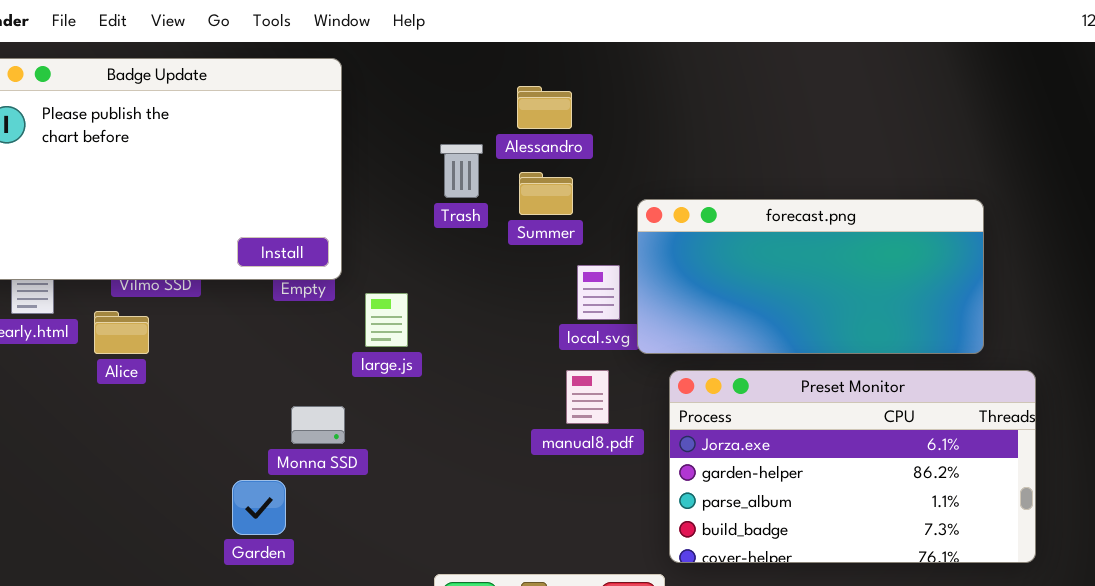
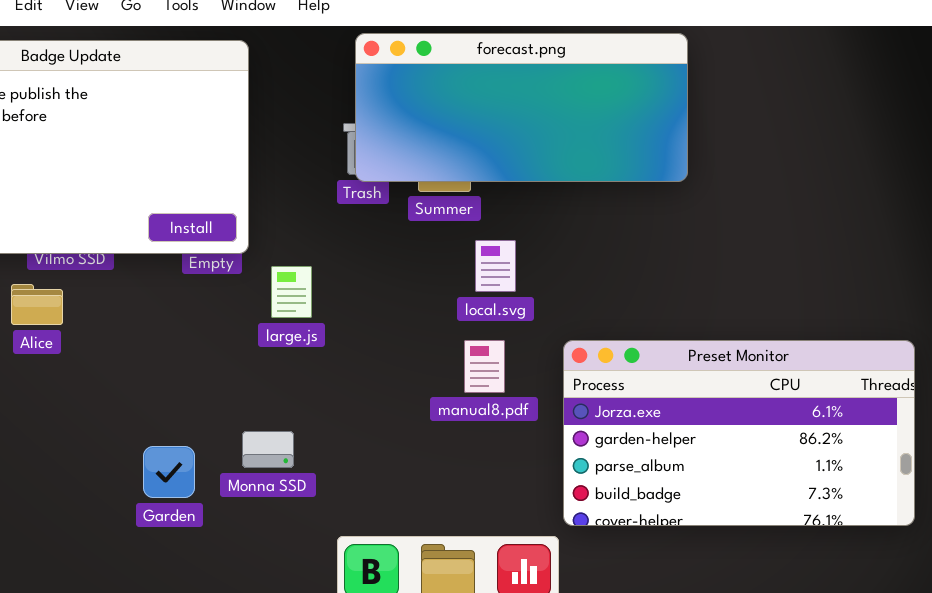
forecast.png: [637,199,984,354] -> [355,33,688,182], moved
Monna SSD: [291,406,345,444] -> [242,431,294,468], moved

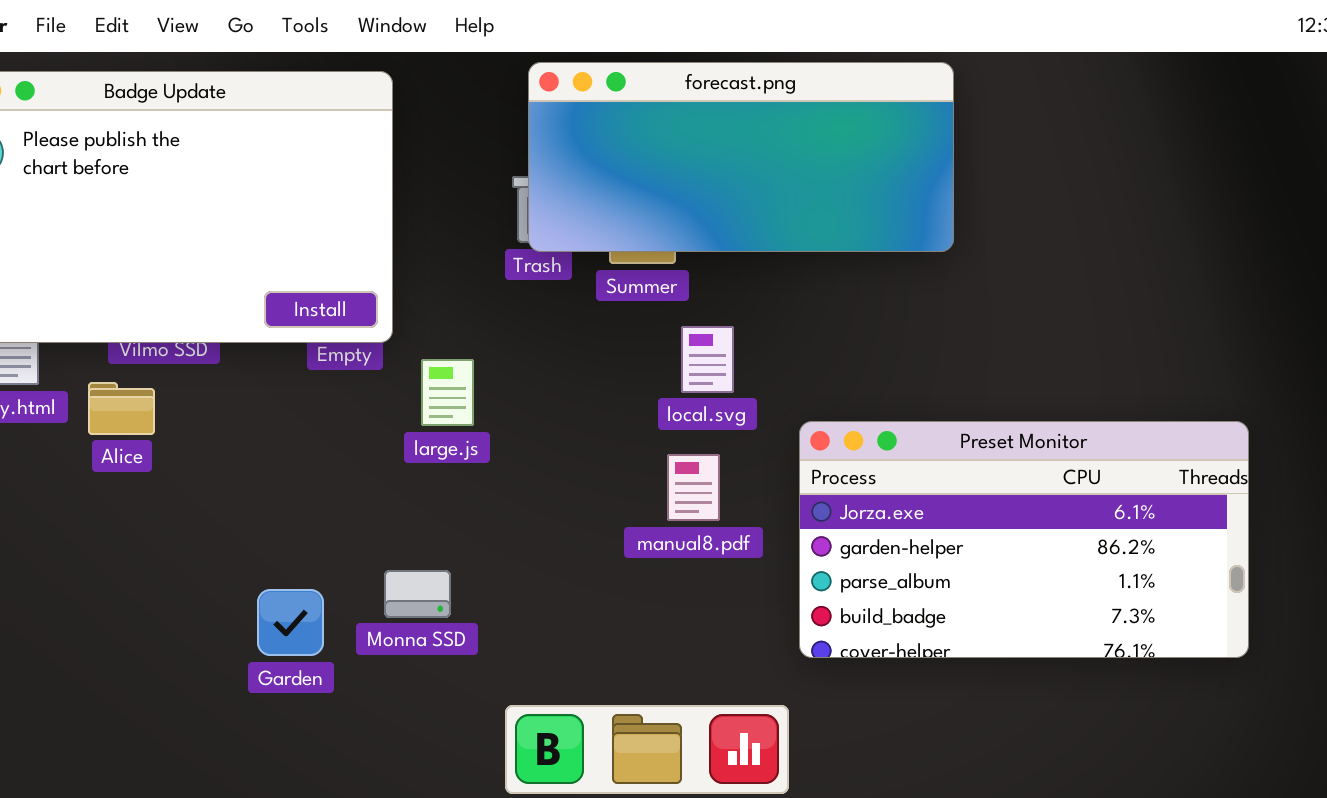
Preset Monitor: [563,340,915,526] -> [799,421,1249,658], moved

